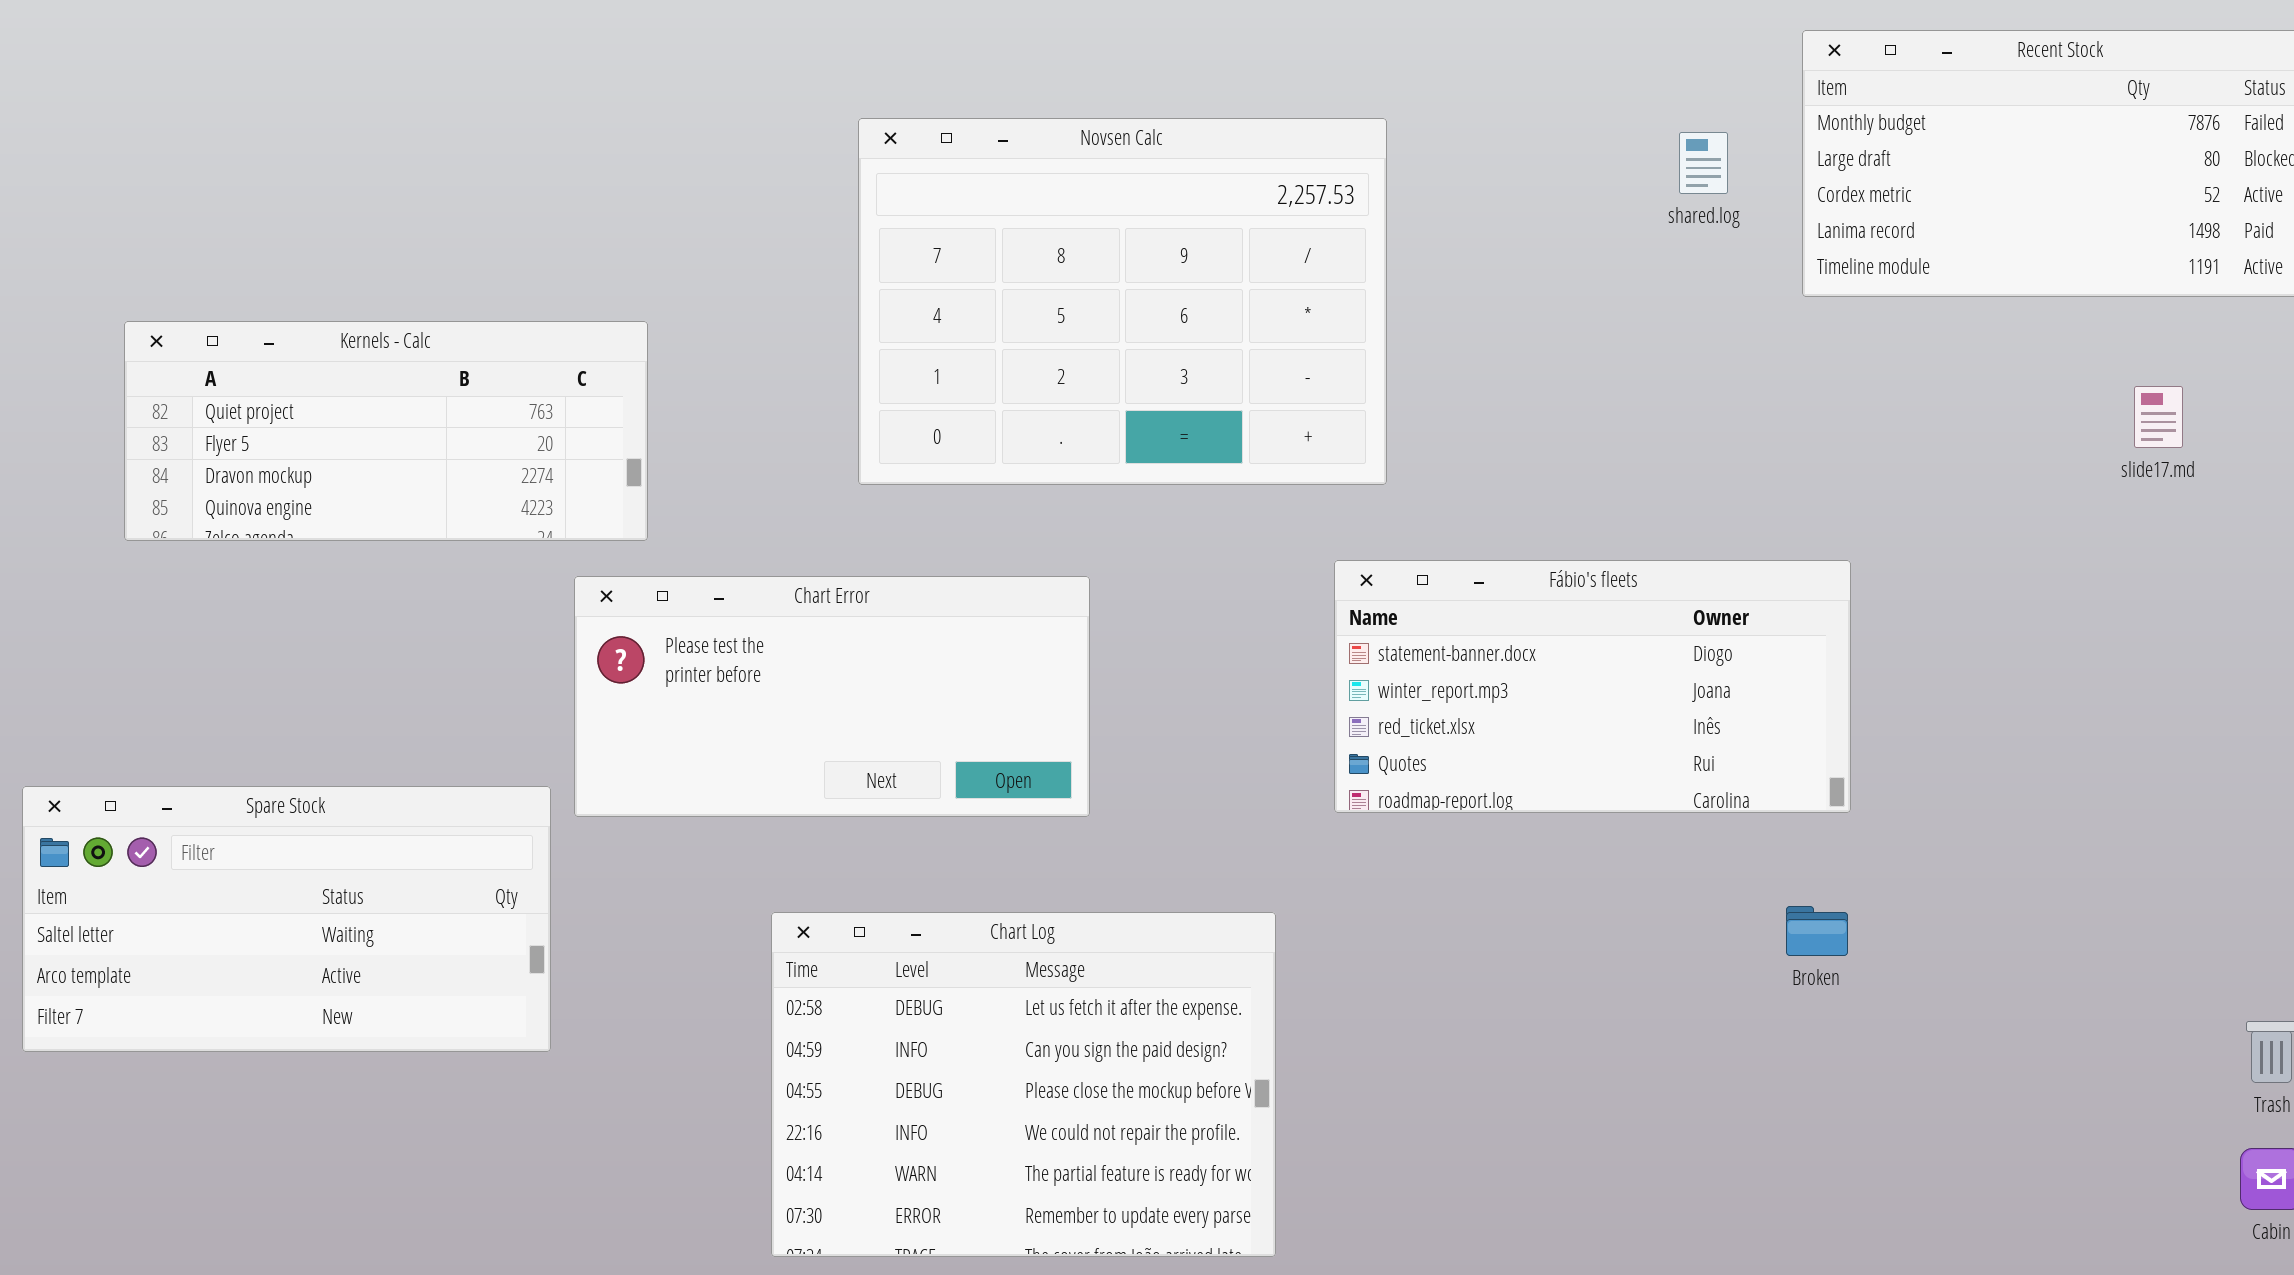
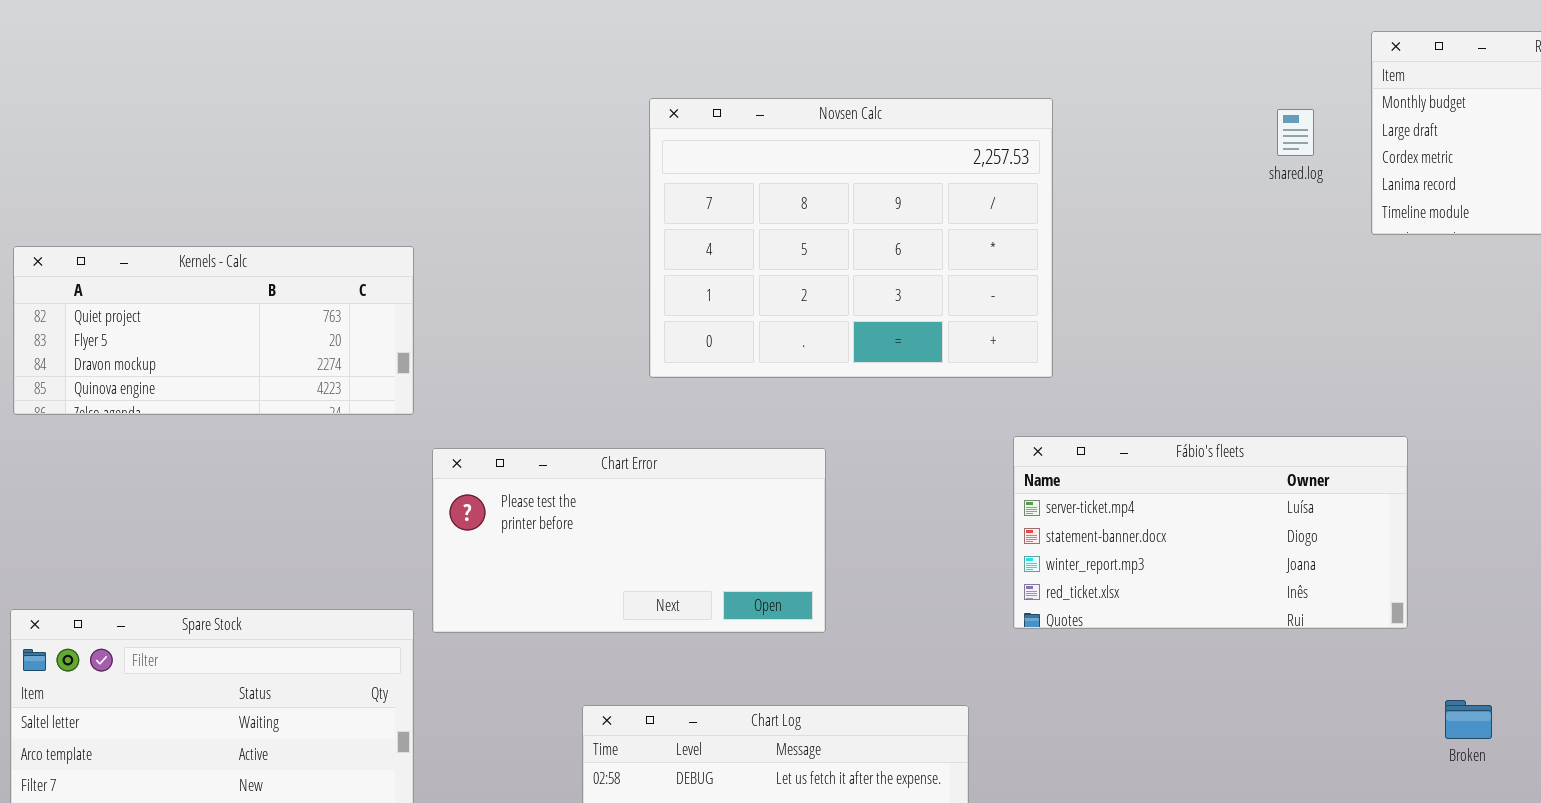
Kernels - Calc: [124,321,648,541] -> [13,246,414,415], moved
Fábio's fleets: [1334,560,1851,813] -> [1013,436,1408,629], scrolled up 1 row
Broken: [1786,906,1848,956] -> [1445,700,1492,739], moved

